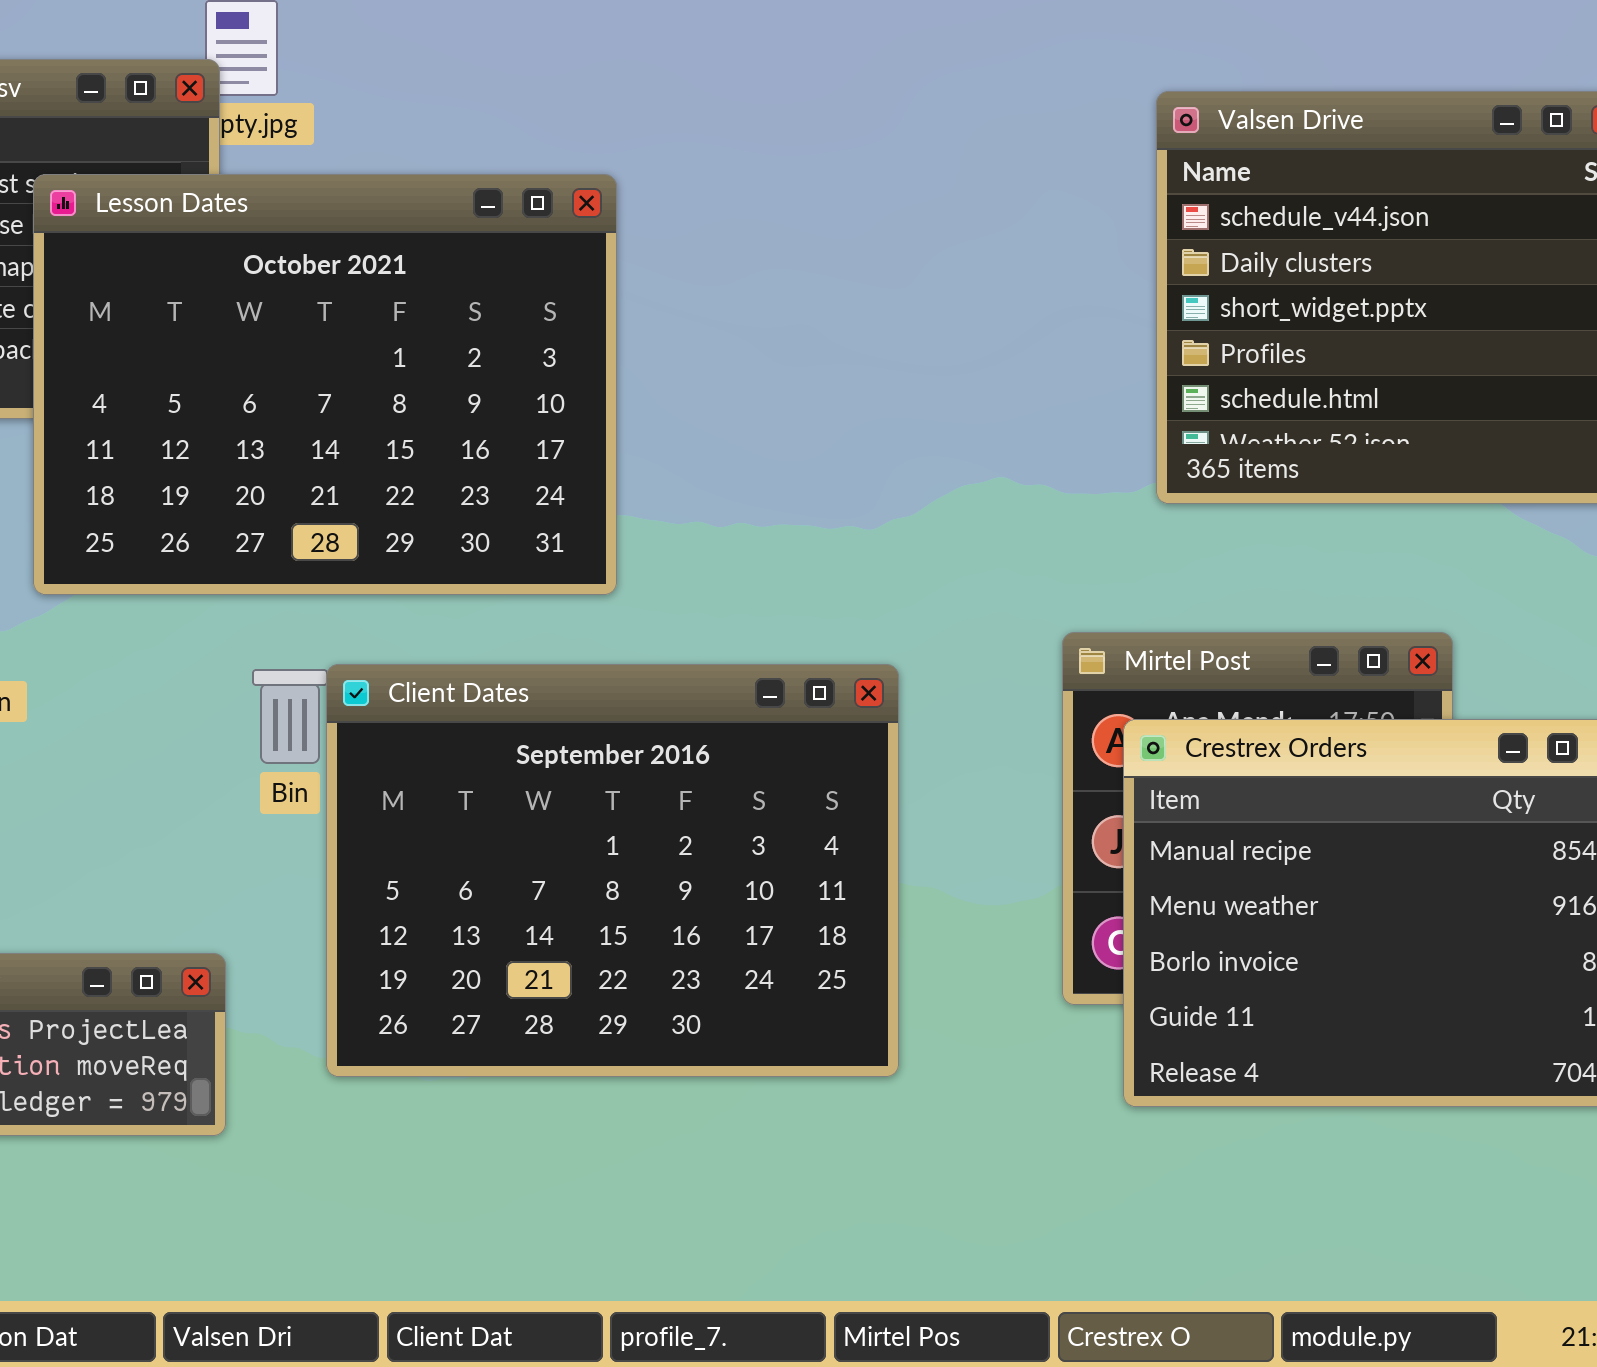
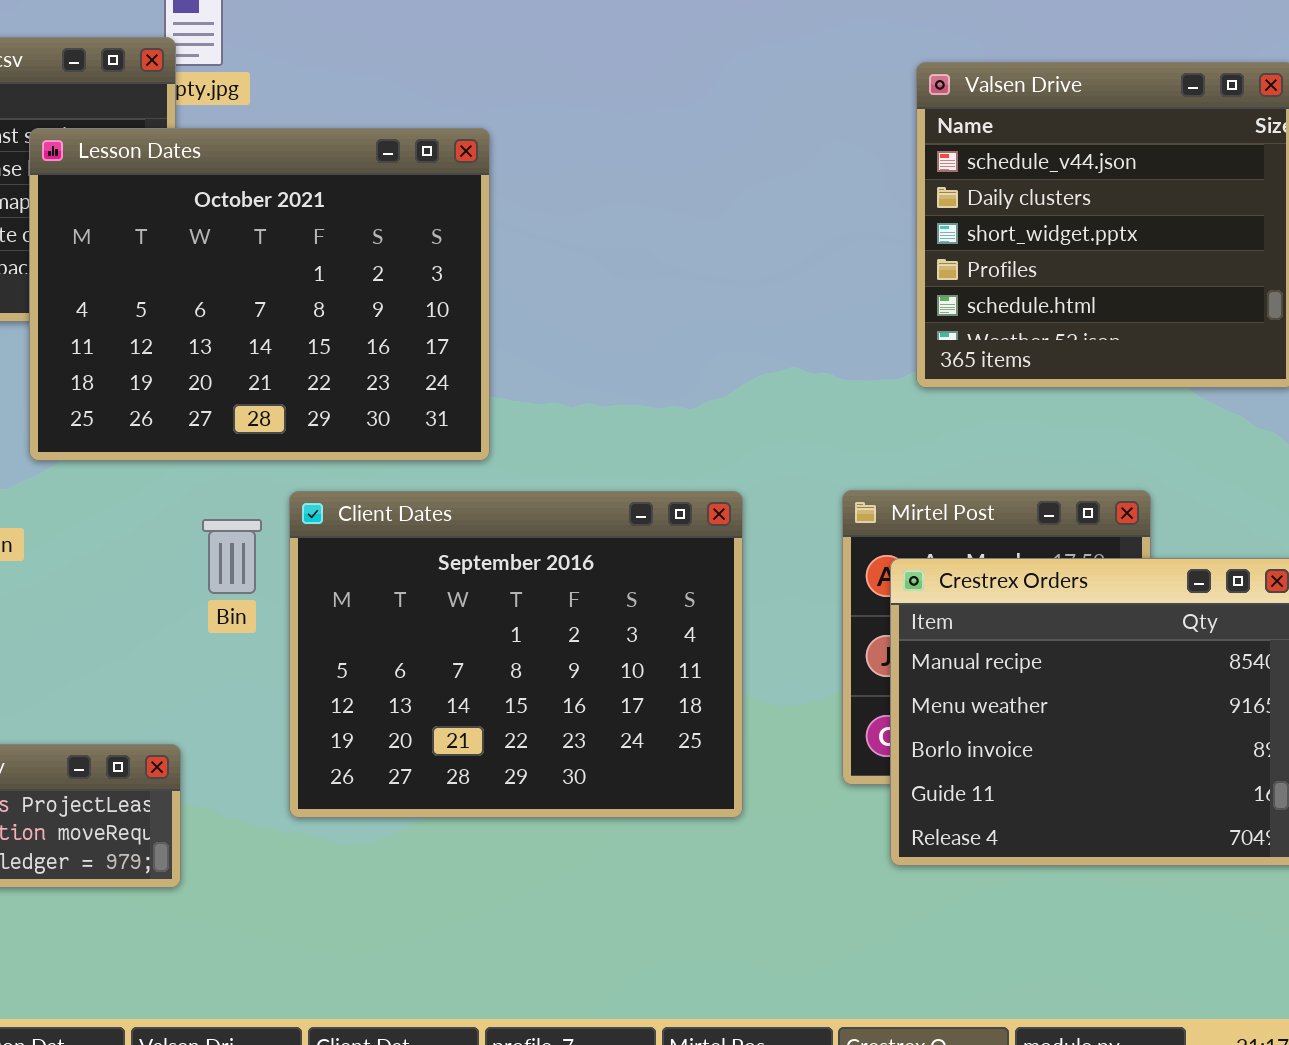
Client Dates: [326,664,899,1077] -> [289,491,743,818], moved

